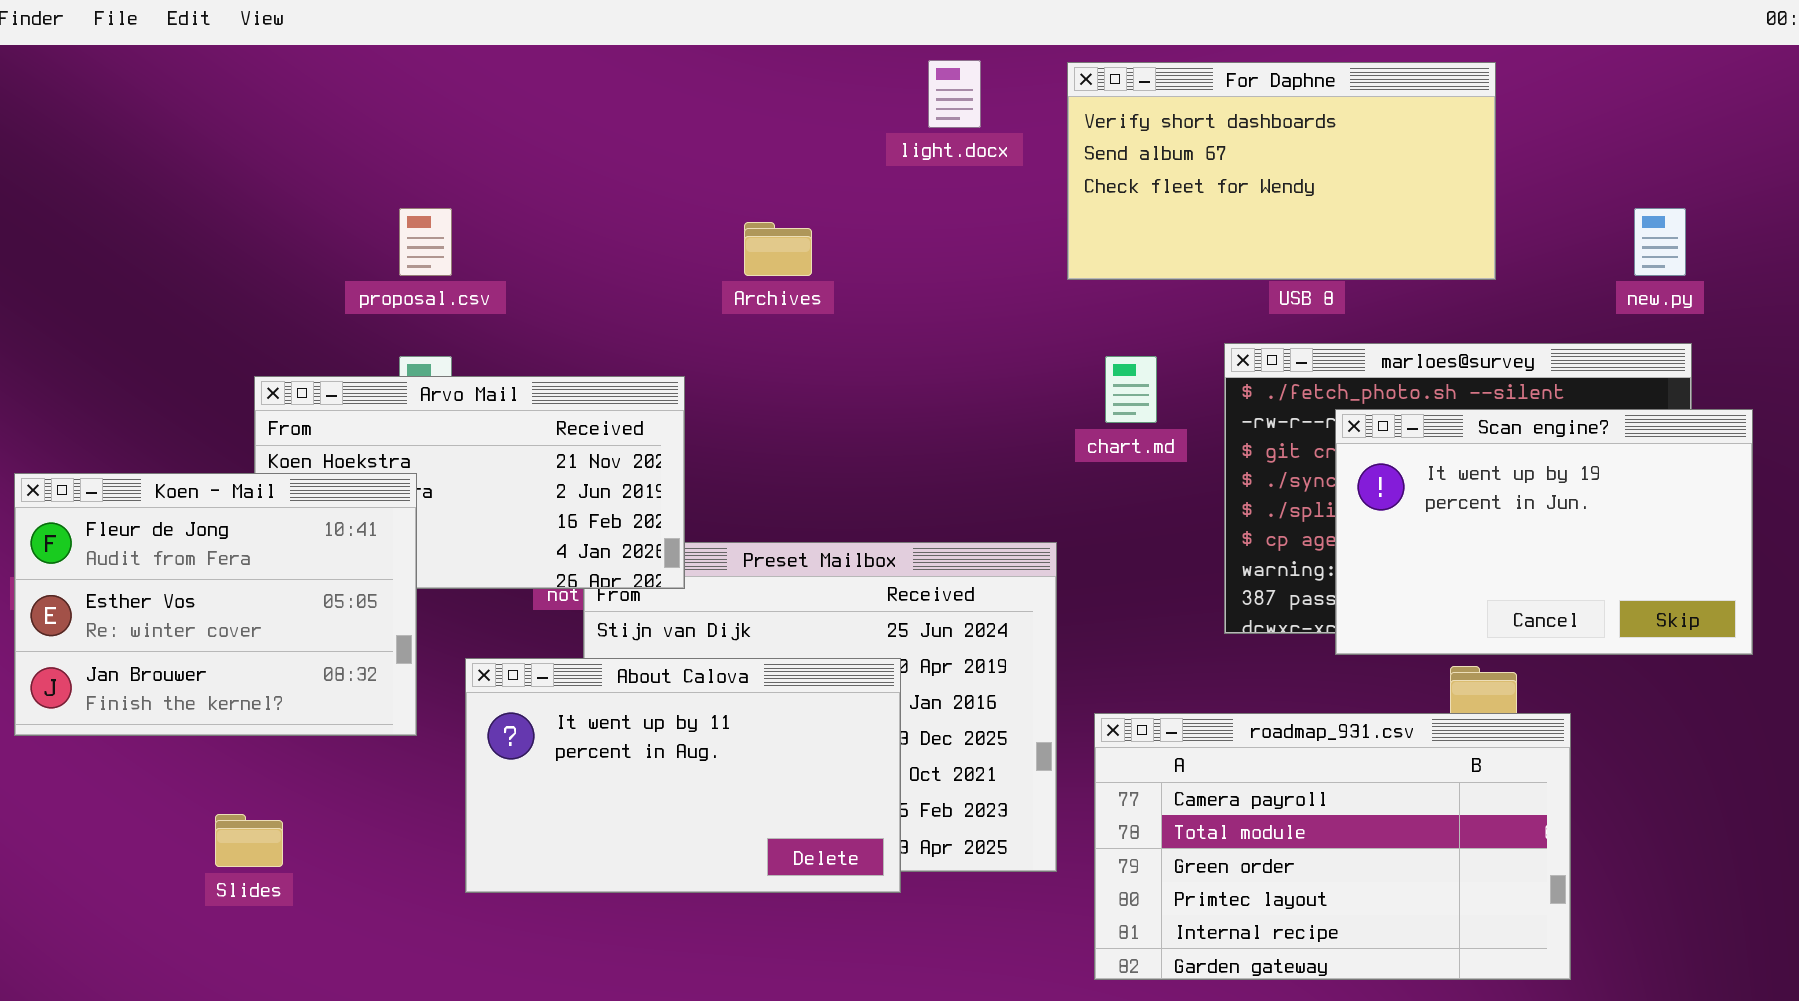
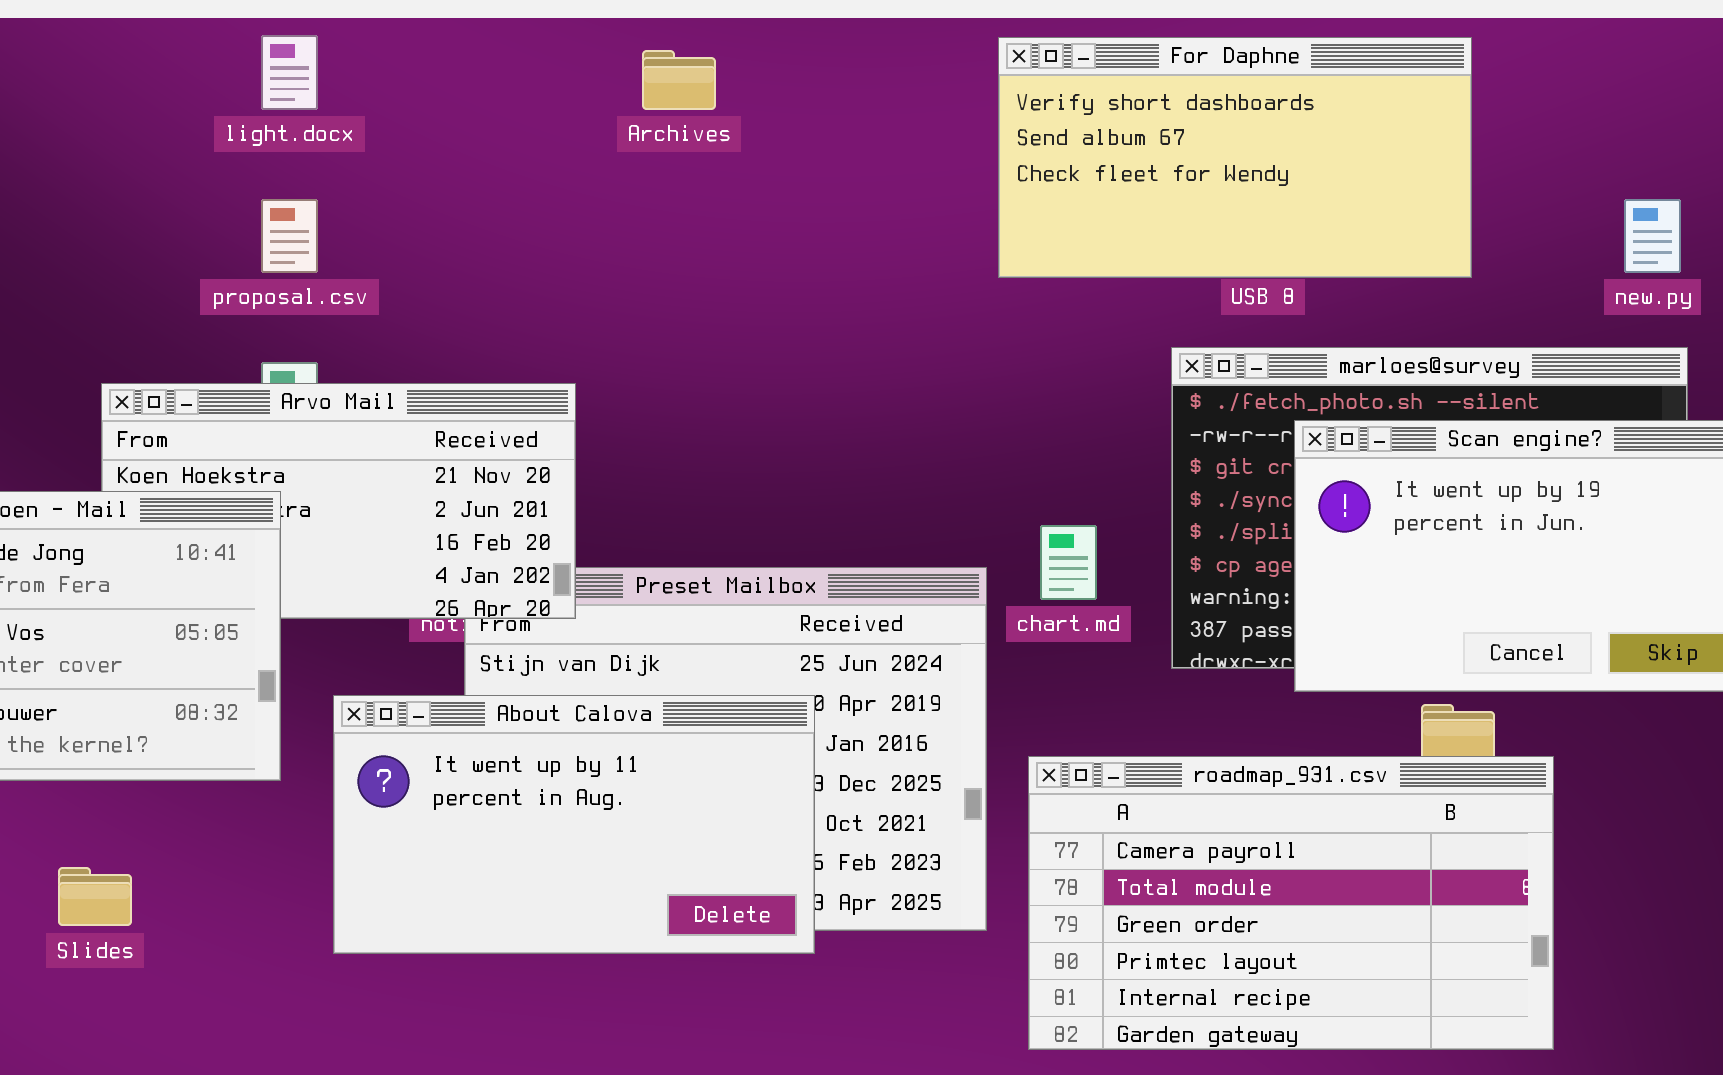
light.docx: [928,60,981,128] -> [261,35,318,110], moved
Archives: [744,222,812,276] -> [642,50,716,110], moved
chart.md: [1105,356,1157,423] -> [1040,525,1097,600], moved

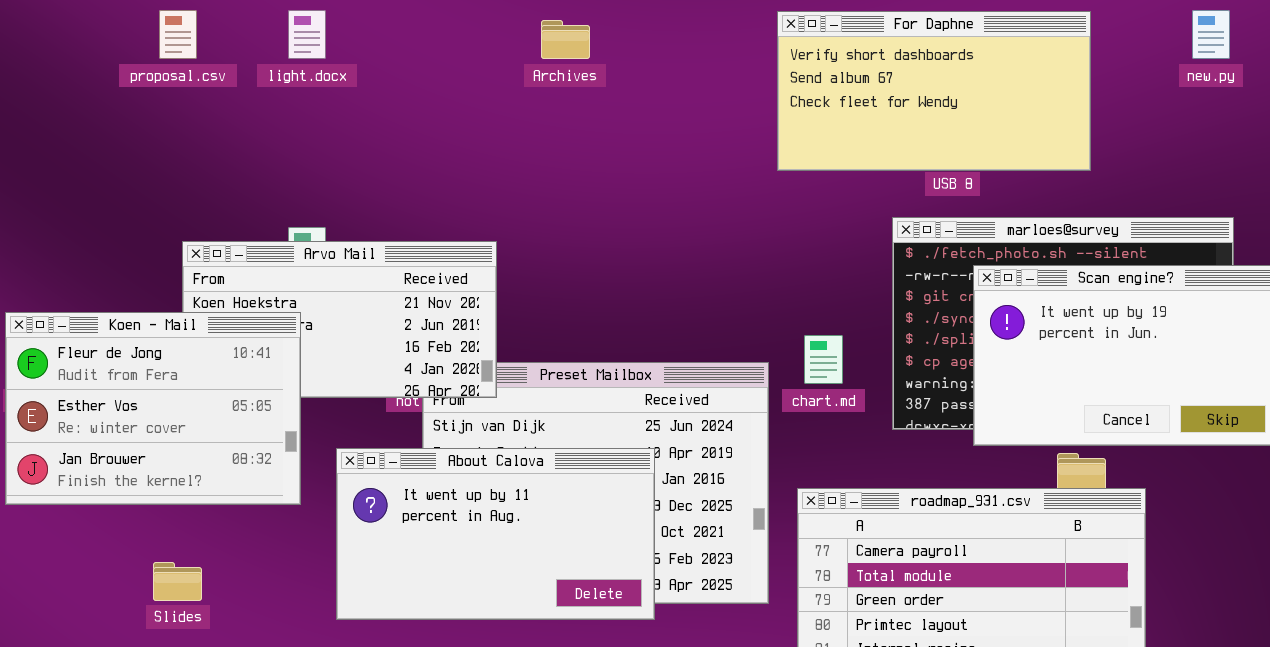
proposal.csv: [261,199,318,273] -> [159,10,197,59], moved
new.py: [1624,199,1681,273] -> [1192,10,1230,59], moved

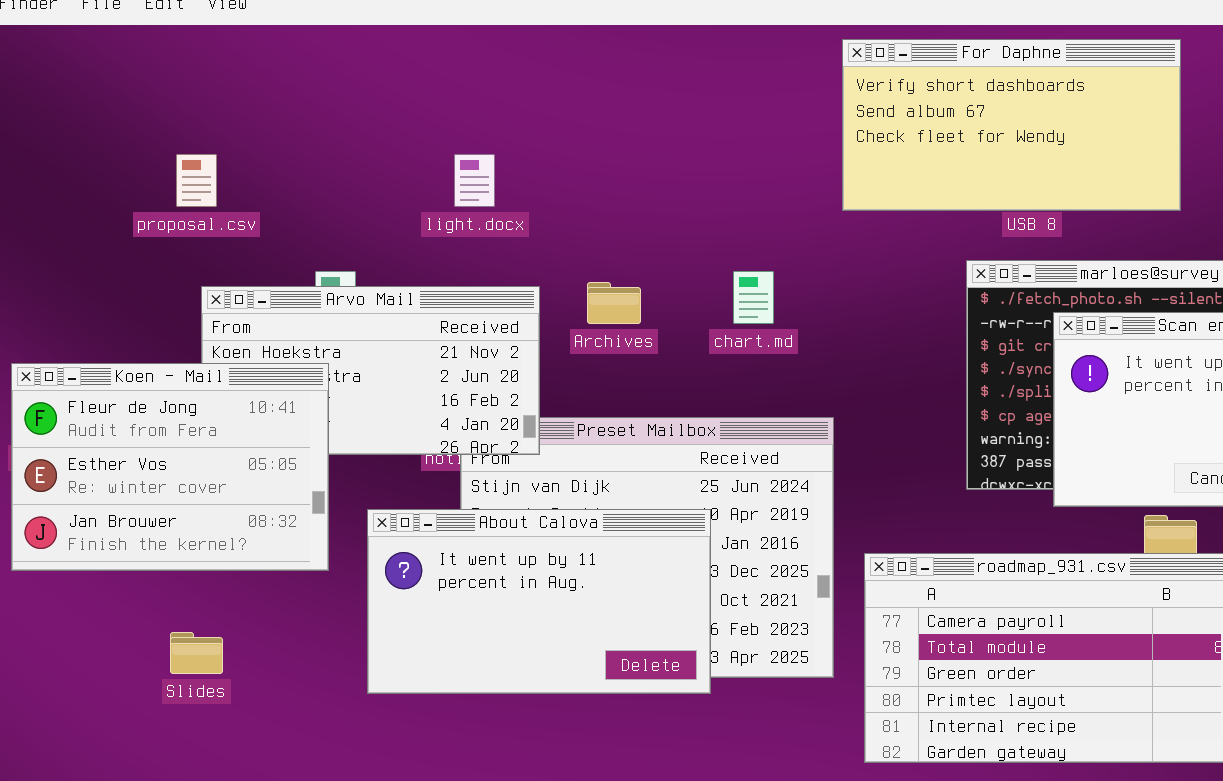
proposal.csv: [159,10,197,59] -> [176,154,217,207], moved
light.docx: [288,10,326,59] -> [454,154,495,207], moved
Archives: [541,20,590,59] -> [587,282,641,324], moved
chart.md: [804,335,843,384] -> [733,271,774,324], moved

